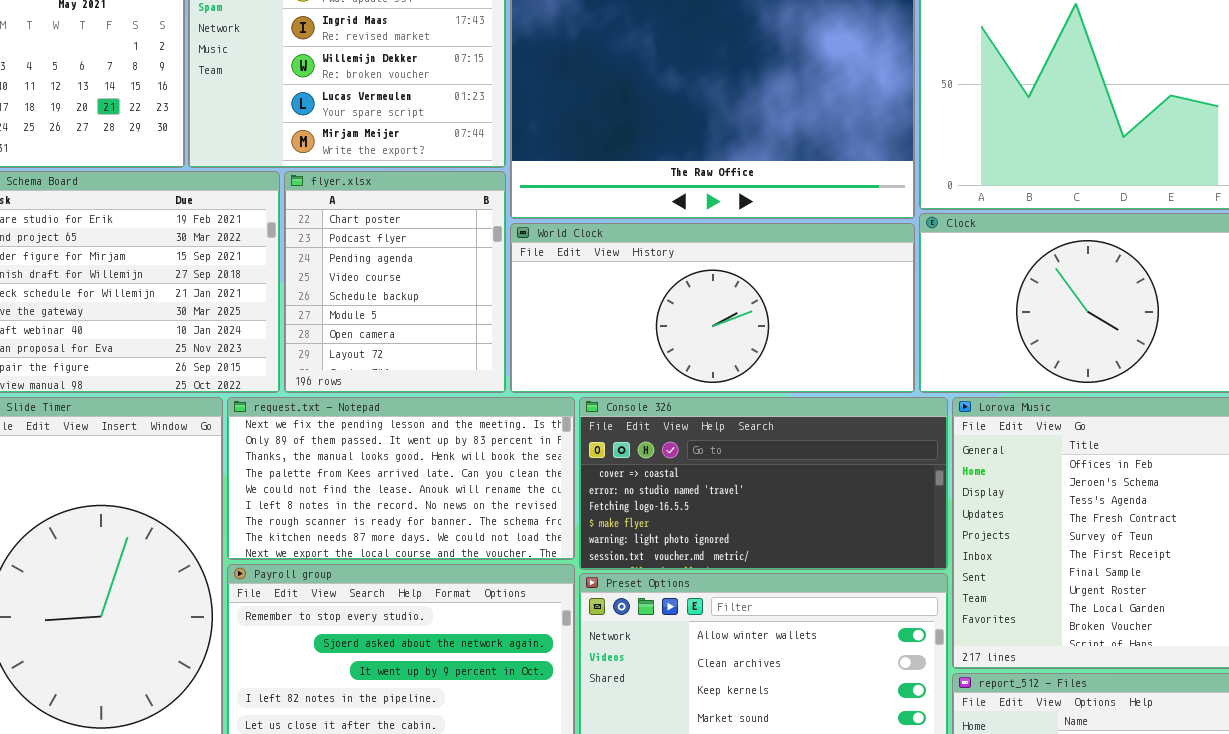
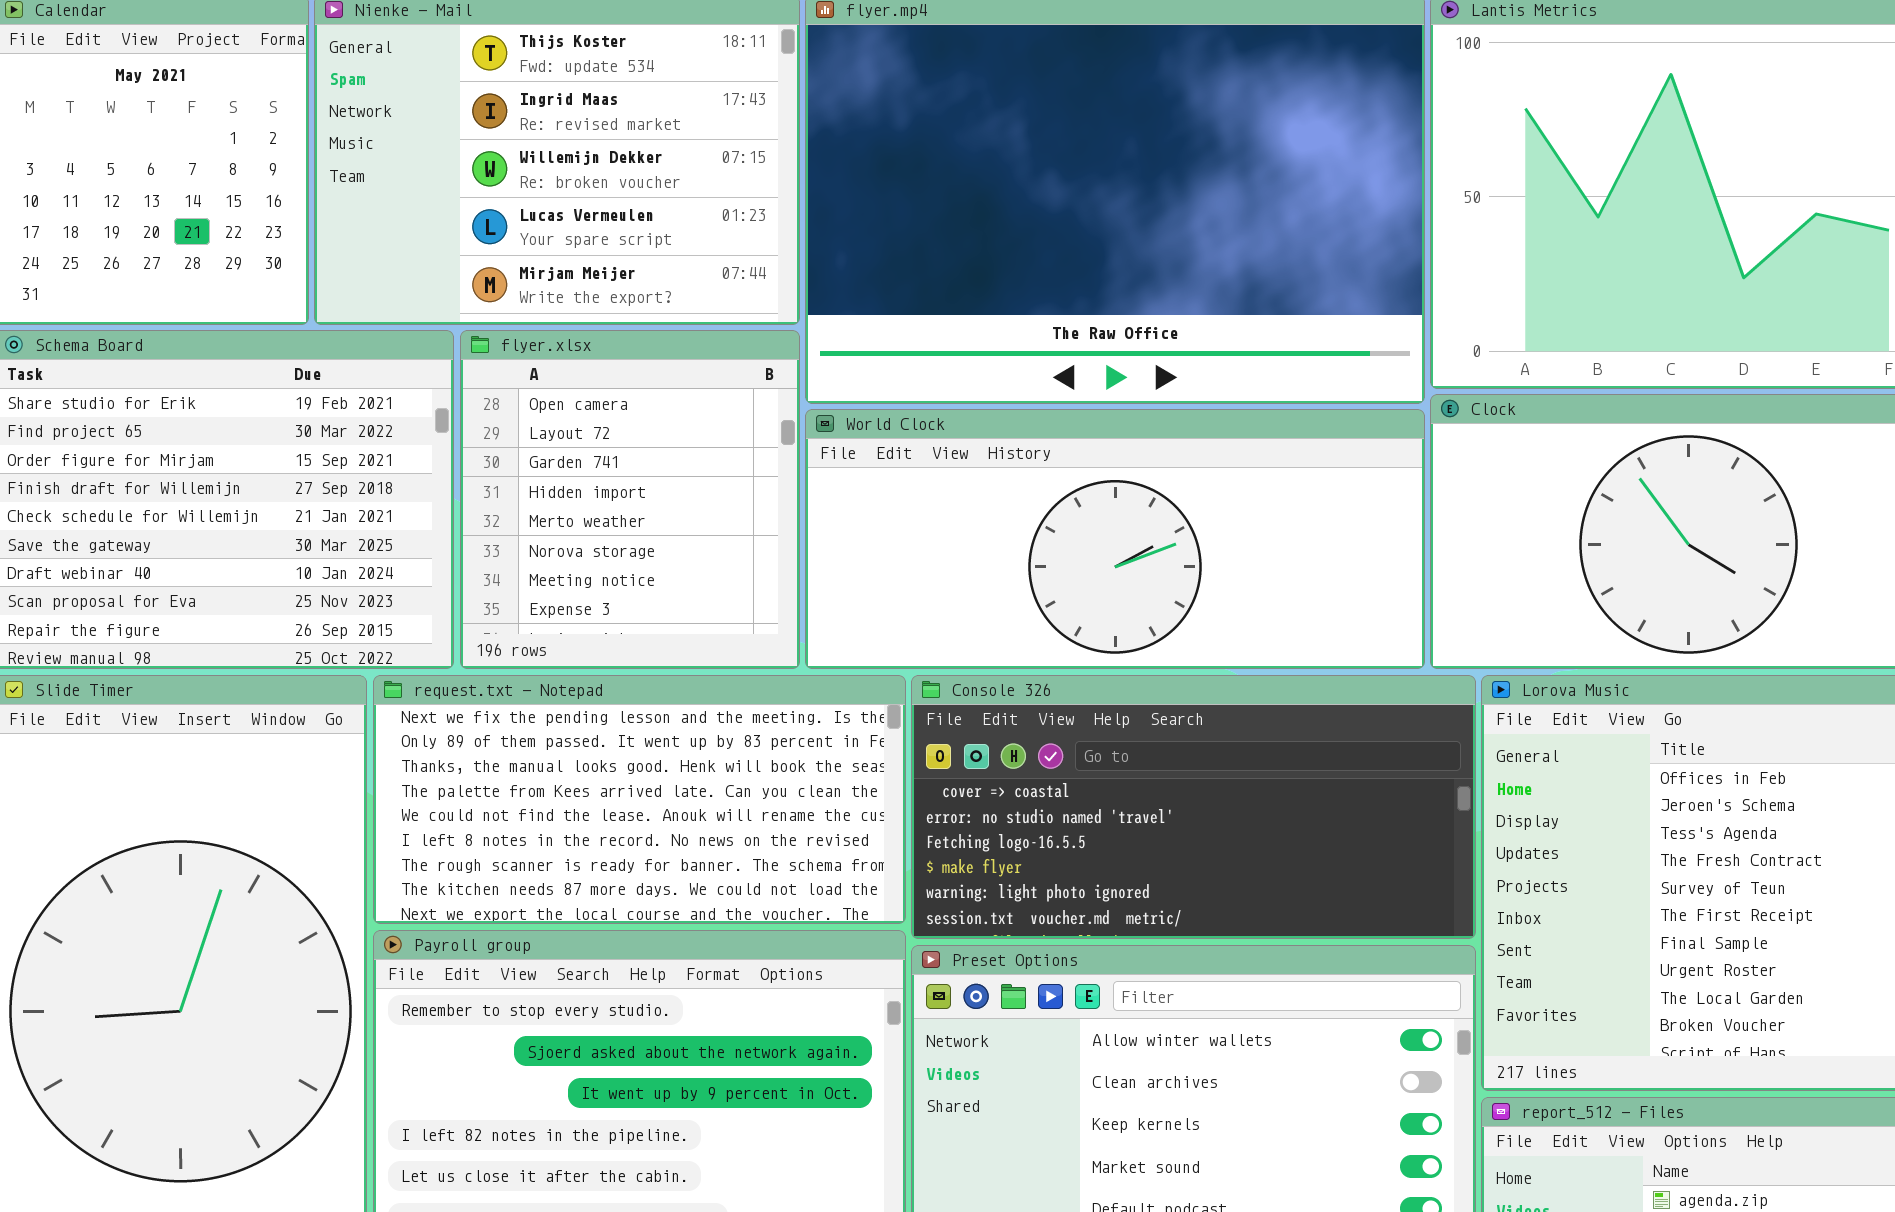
flyer.xlsx: [284,171,506,393] -> [460,330,800,669], scrolled down 6 rows

